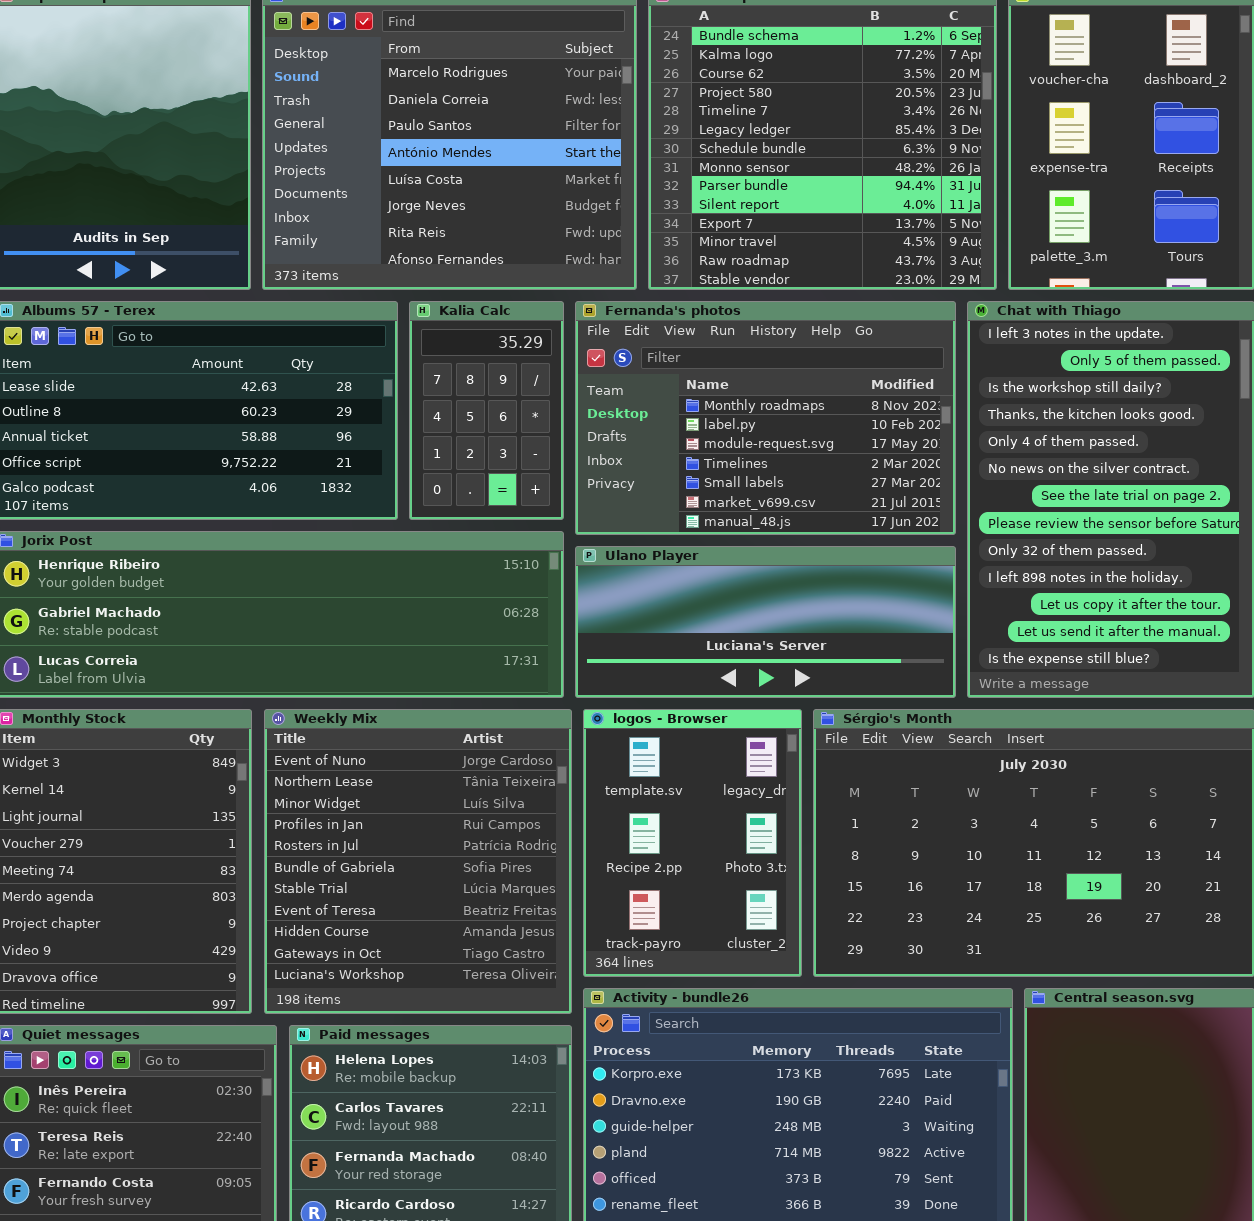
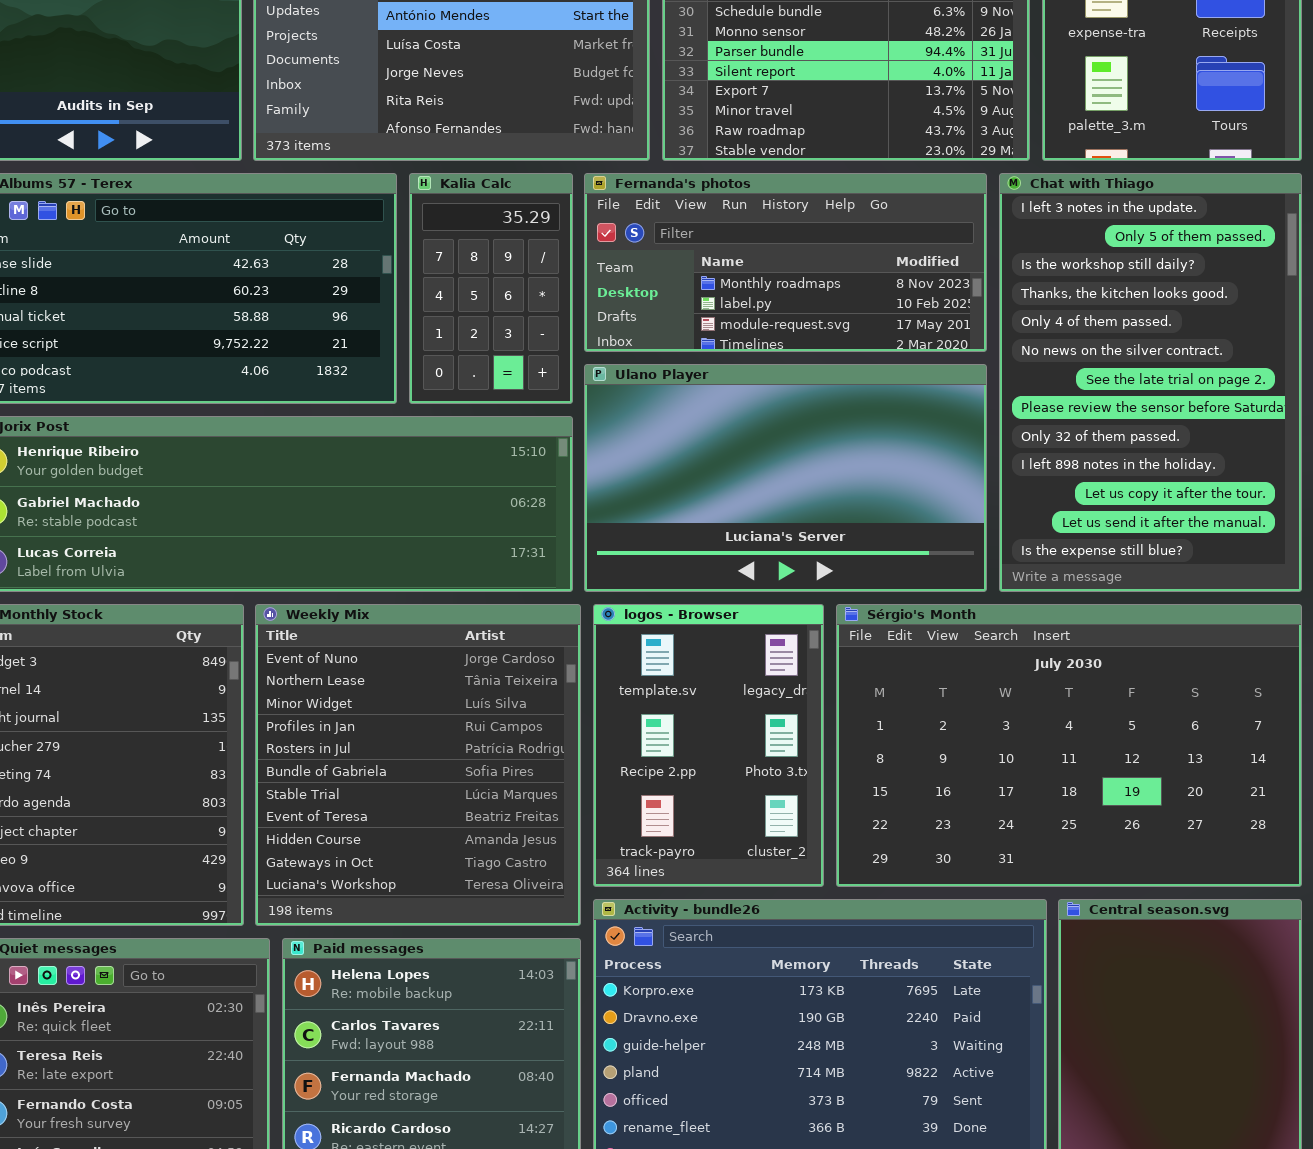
Fernanda's photos: [575,301,956,535] -> [584,173,987,352], resized
Ulano Player: [575,546,956,698] -> [584,364,987,592], resized

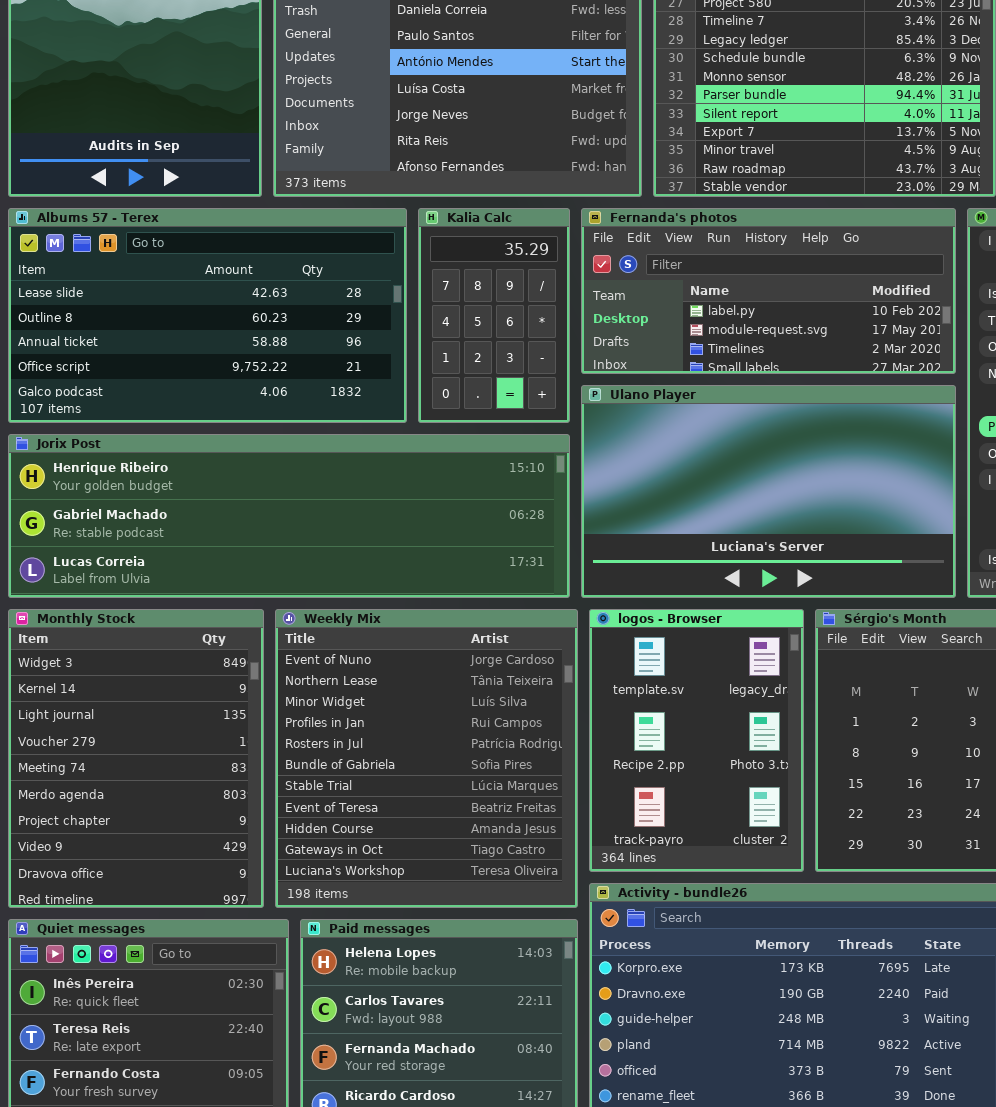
Fernanda's photos: [584,173,987,352] -> [581,208,956,374], scrolled down 1 row

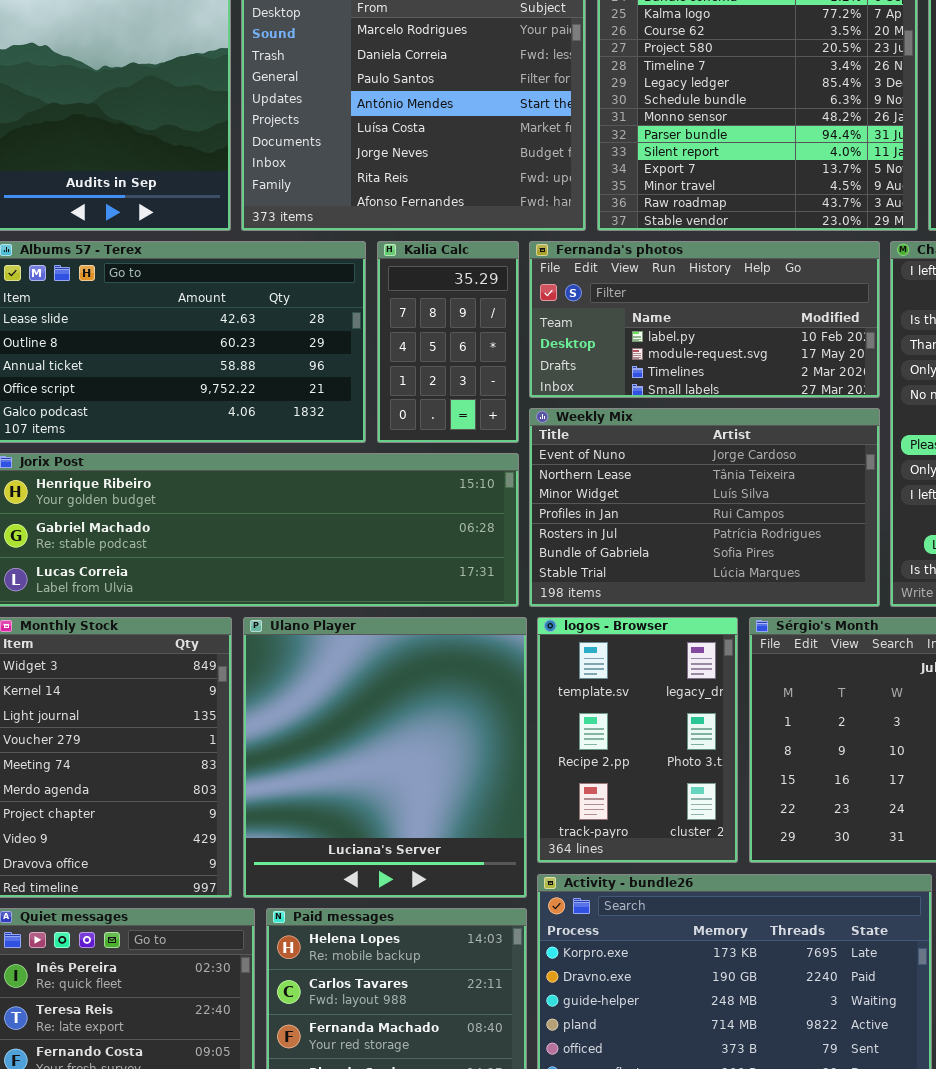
Ulano Player: [581,385,956,598] -> [243,617,527,898], moved, resized
Weekly Mix: [275,609,578,908] -> [529,408,880,607], moved, resized

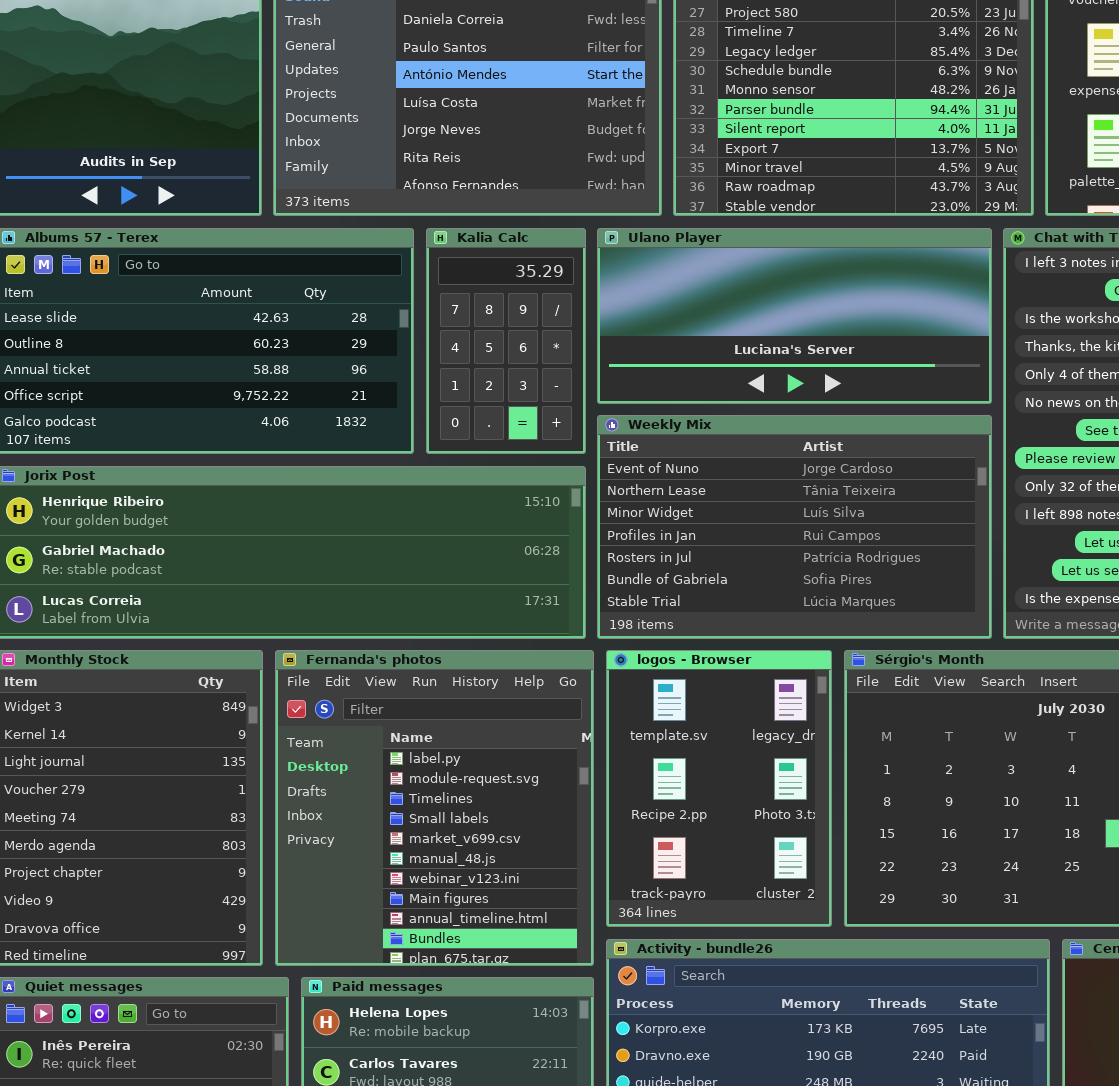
Fernanda's photos: [529,241,880,398] -> [275,650,594,966], moved, resized
Ulano Player: [243,617,527,898] -> [597,228,992,404], moved, resized

